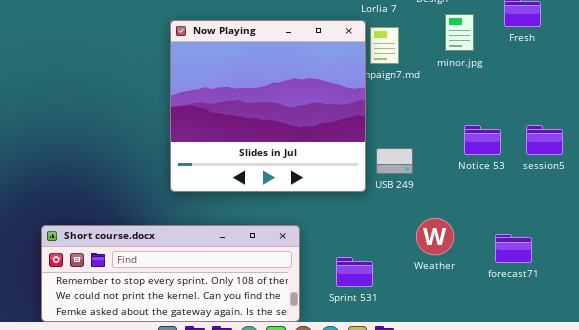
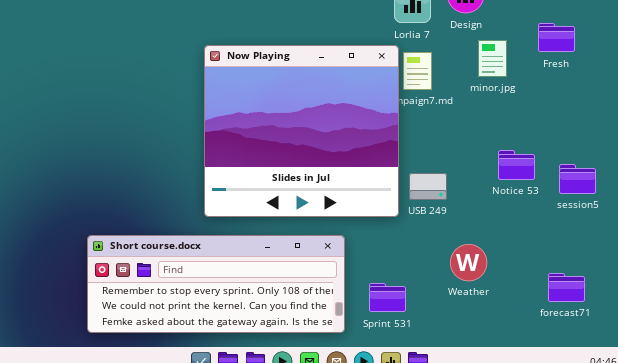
session5: [526,125,563,155] -> [559,164,596,194], moved
Short course.docx: [41,225,300,322] -> [87,235,345,333], moved
forecast71: [495,234,532,263] -> [548,273,585,302], moved

